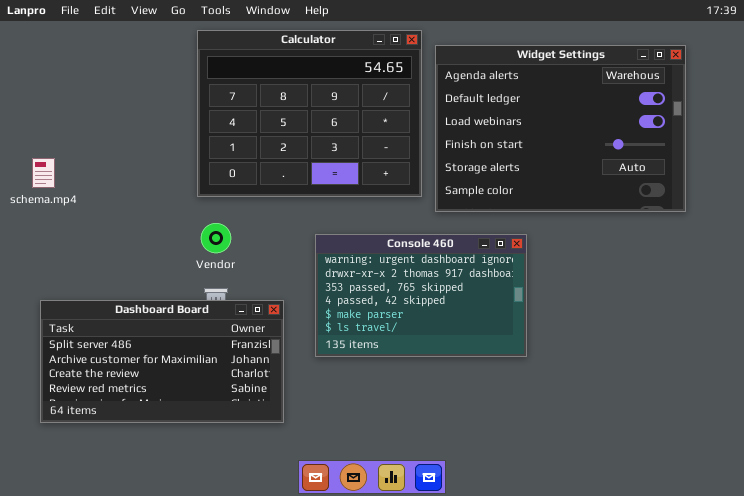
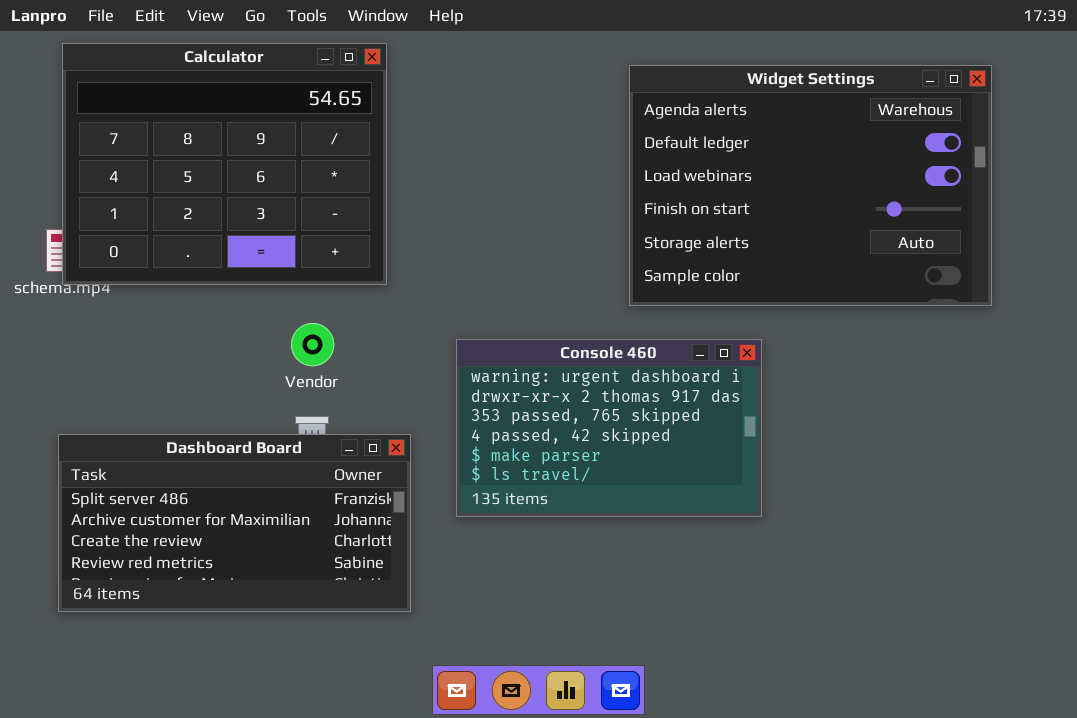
Calculator: [197,30,422,197] -> [62,43,387,285], moved

